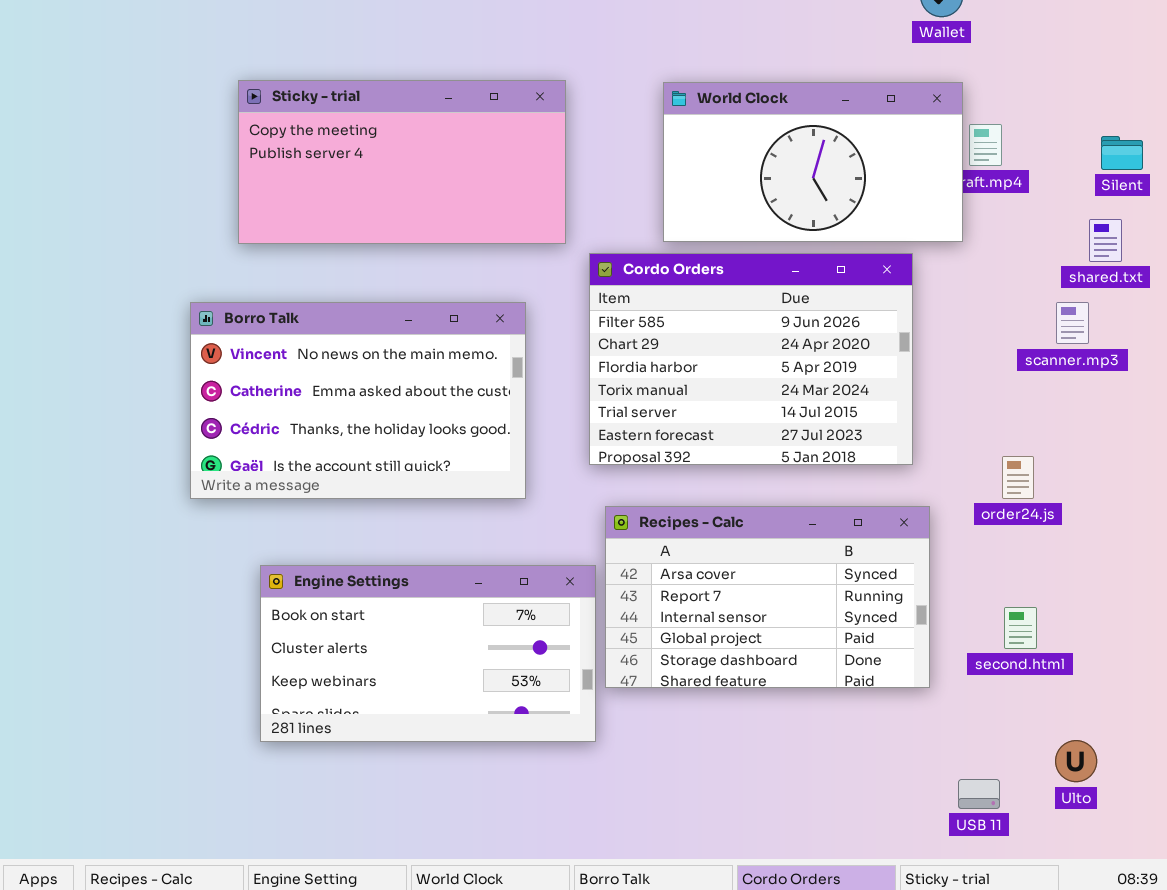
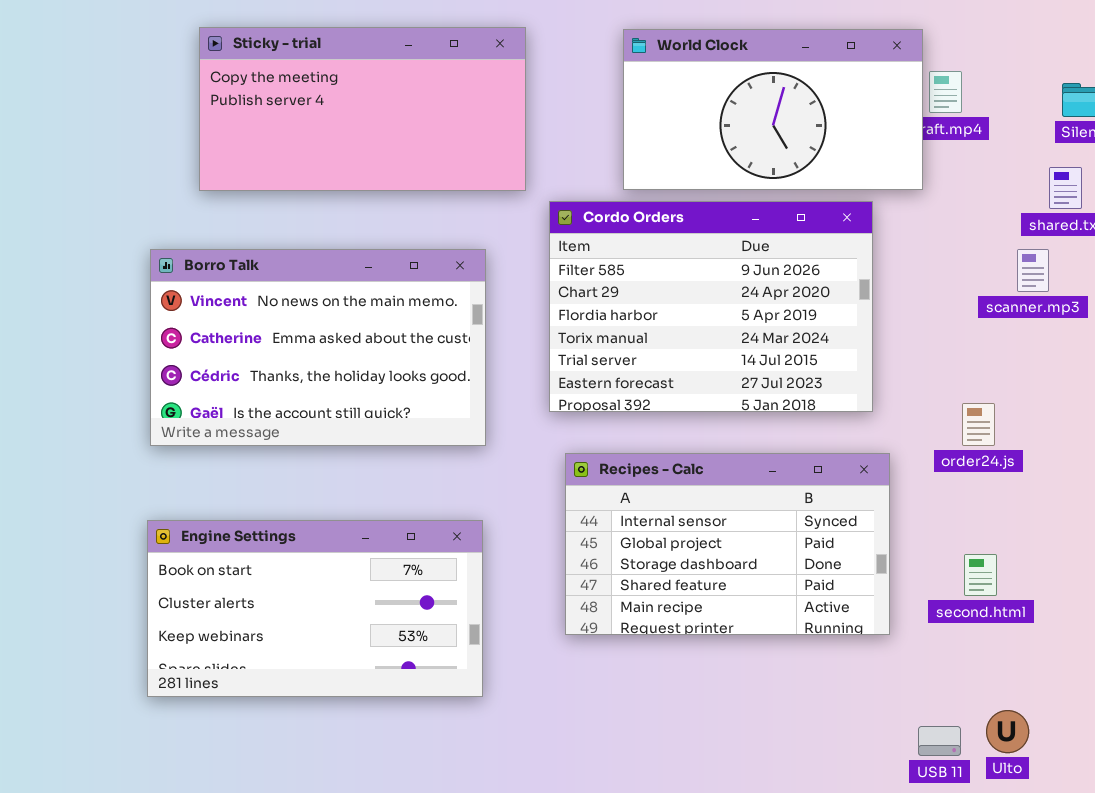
Recipes - Calc: [605,506,930,688] -> [565,453,890,635], scrolled down 2 rows
Engine Settings: [260,565,596,742] -> [147,520,483,697], moved
Ulto: [1055,740,1097,782] -> [986,710,1029,753], moved

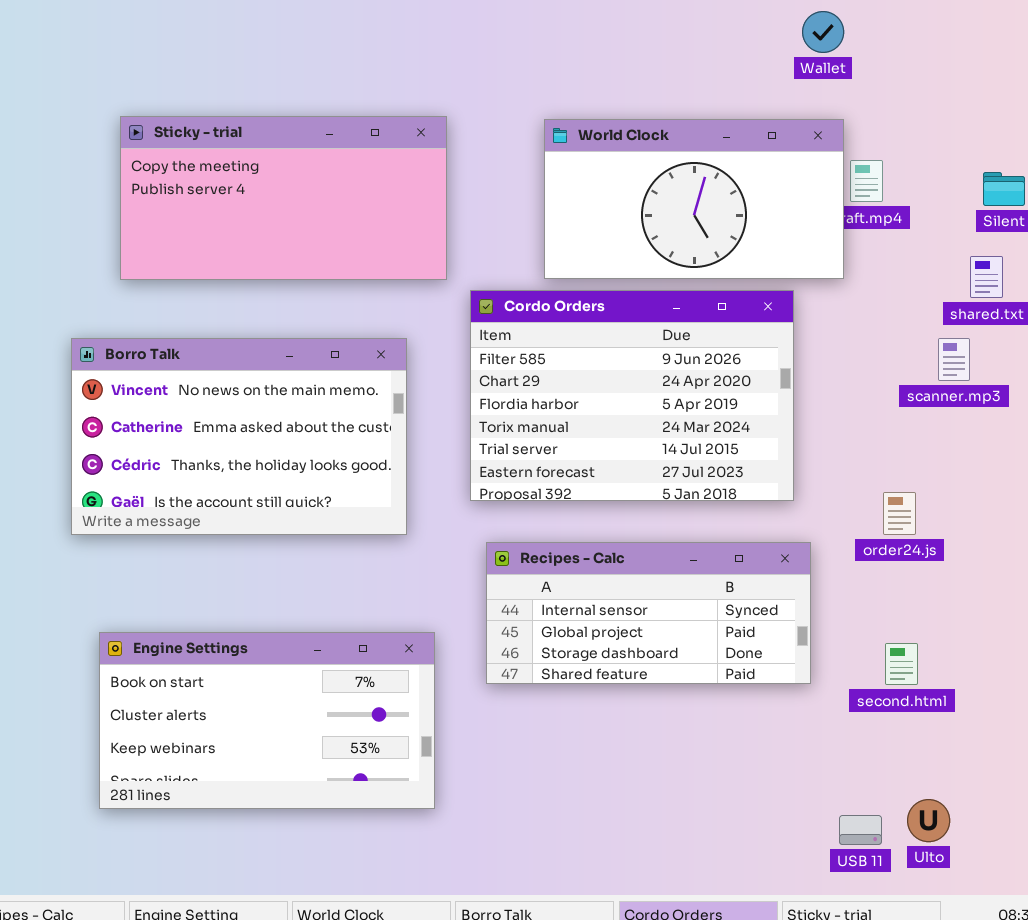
Recipes - Calc: [565,453,890,635] -> [486,542,811,684], resized
Engine Settings: [147,520,483,697] -> [99,632,435,809], moved

